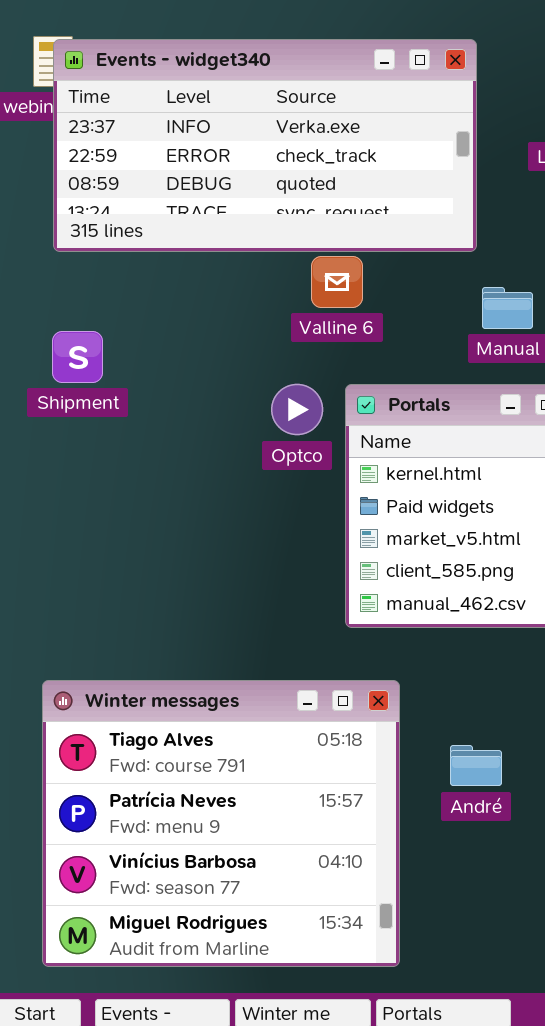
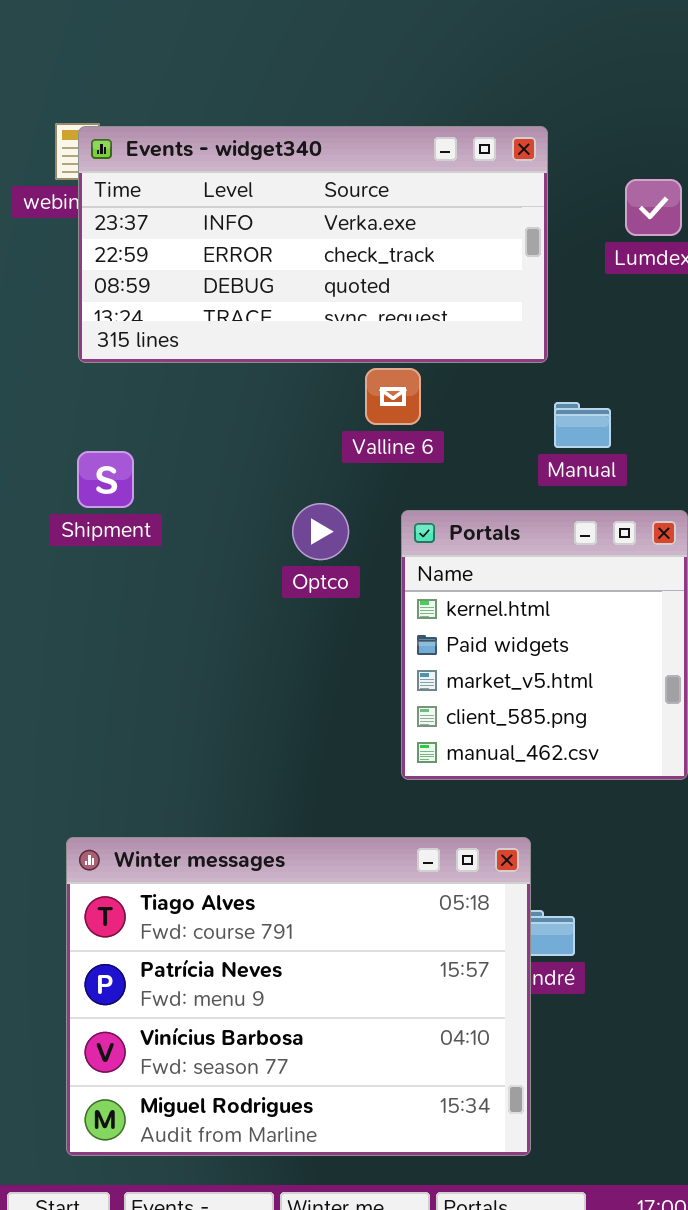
Optco: [271,384,323,435] -> [292,503,349,560], moved
Winter messages: [42,680,400,967] -> [66,837,531,1156], resized

